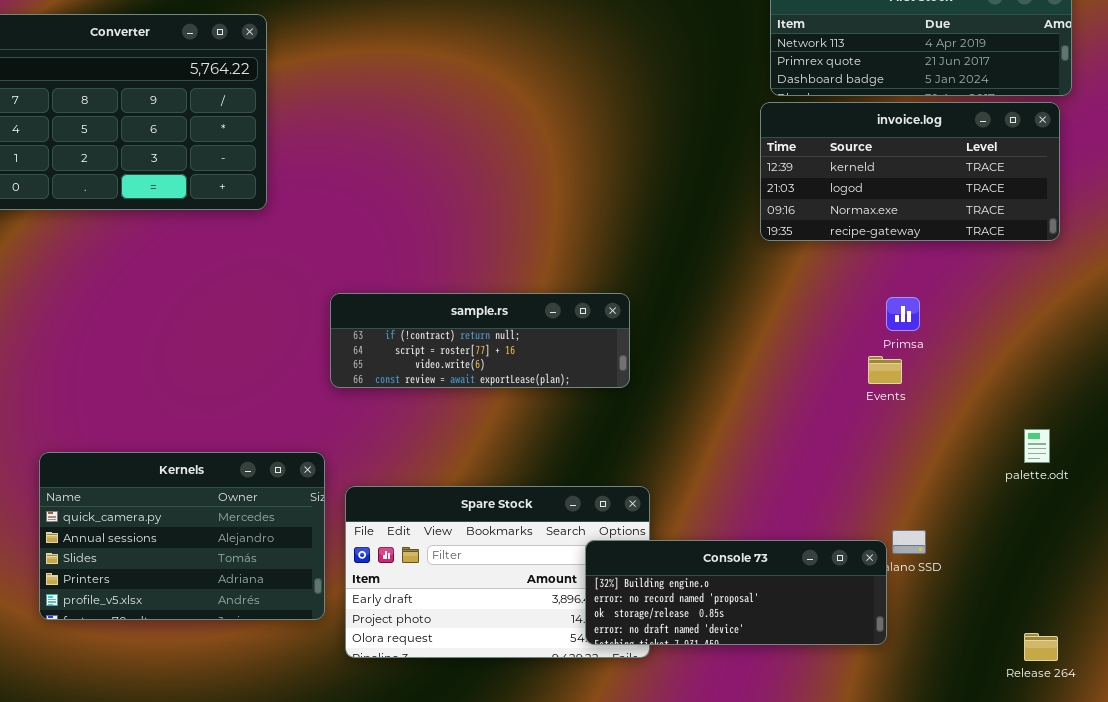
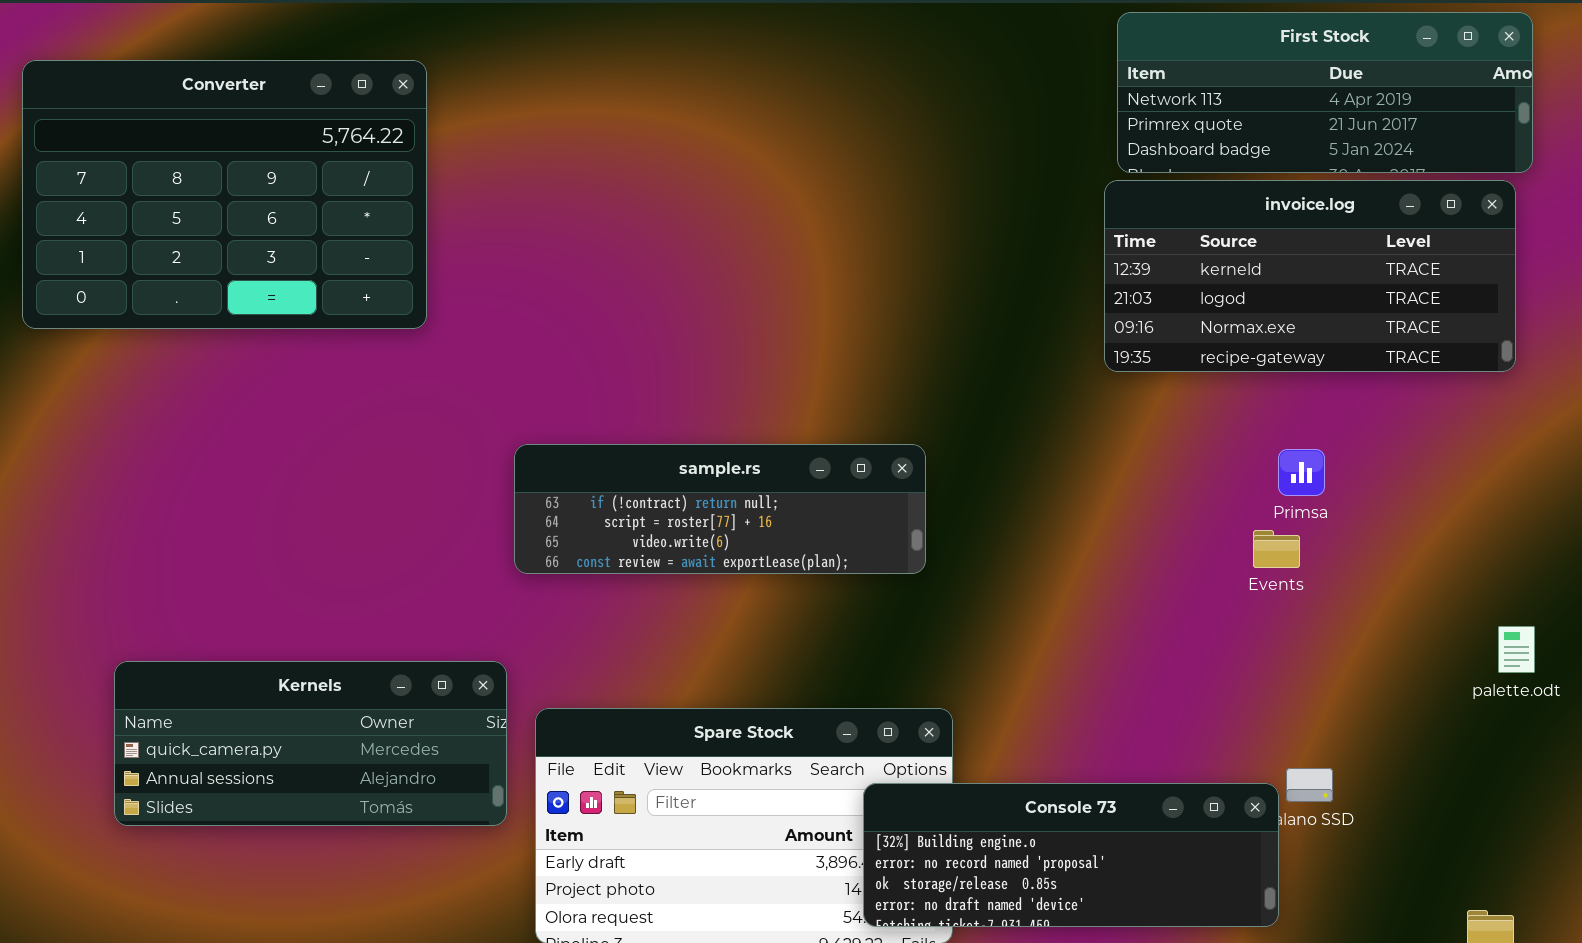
palette.odt: [1024,429,1050,463] -> [1498,626,1535,673], moved
Kernels: [39,452,325,620] -> [114,661,507,826], resized

